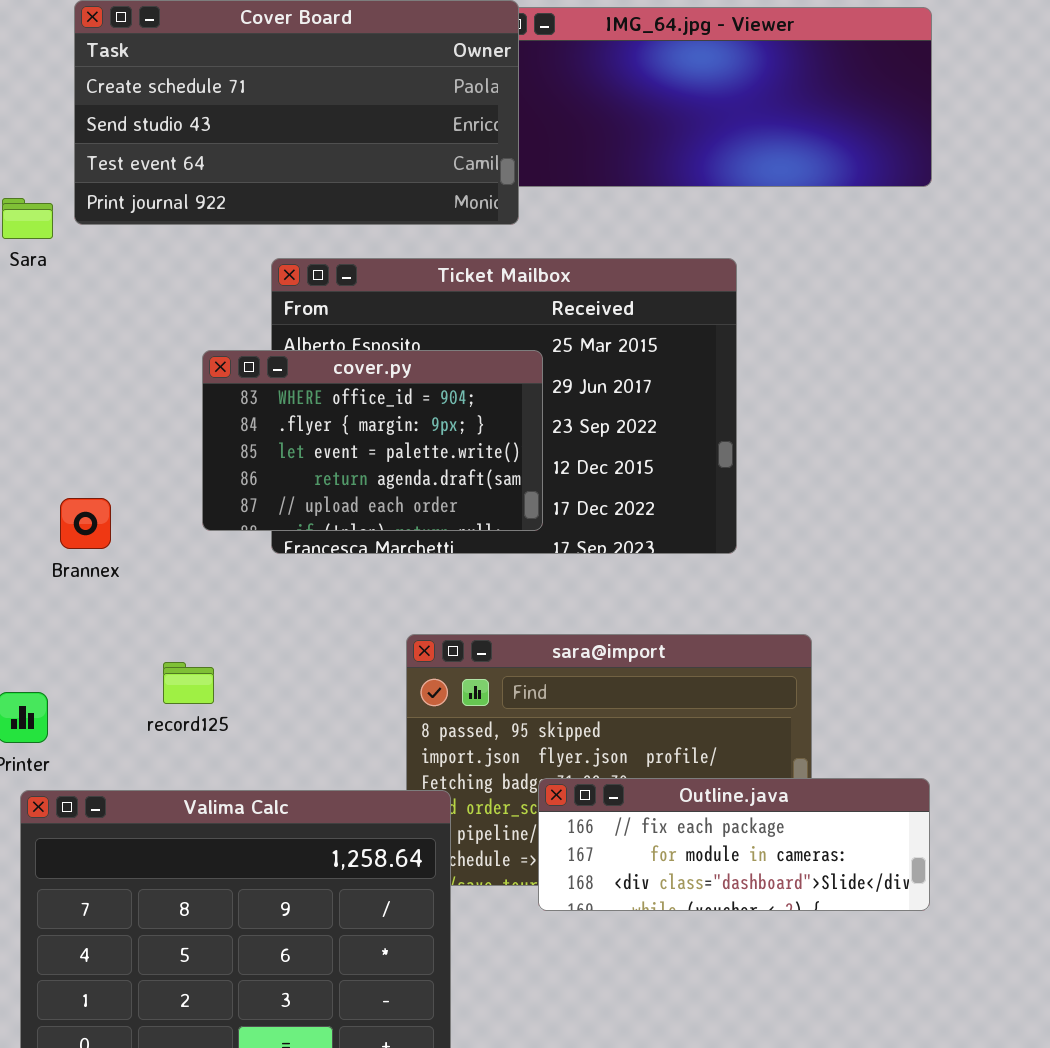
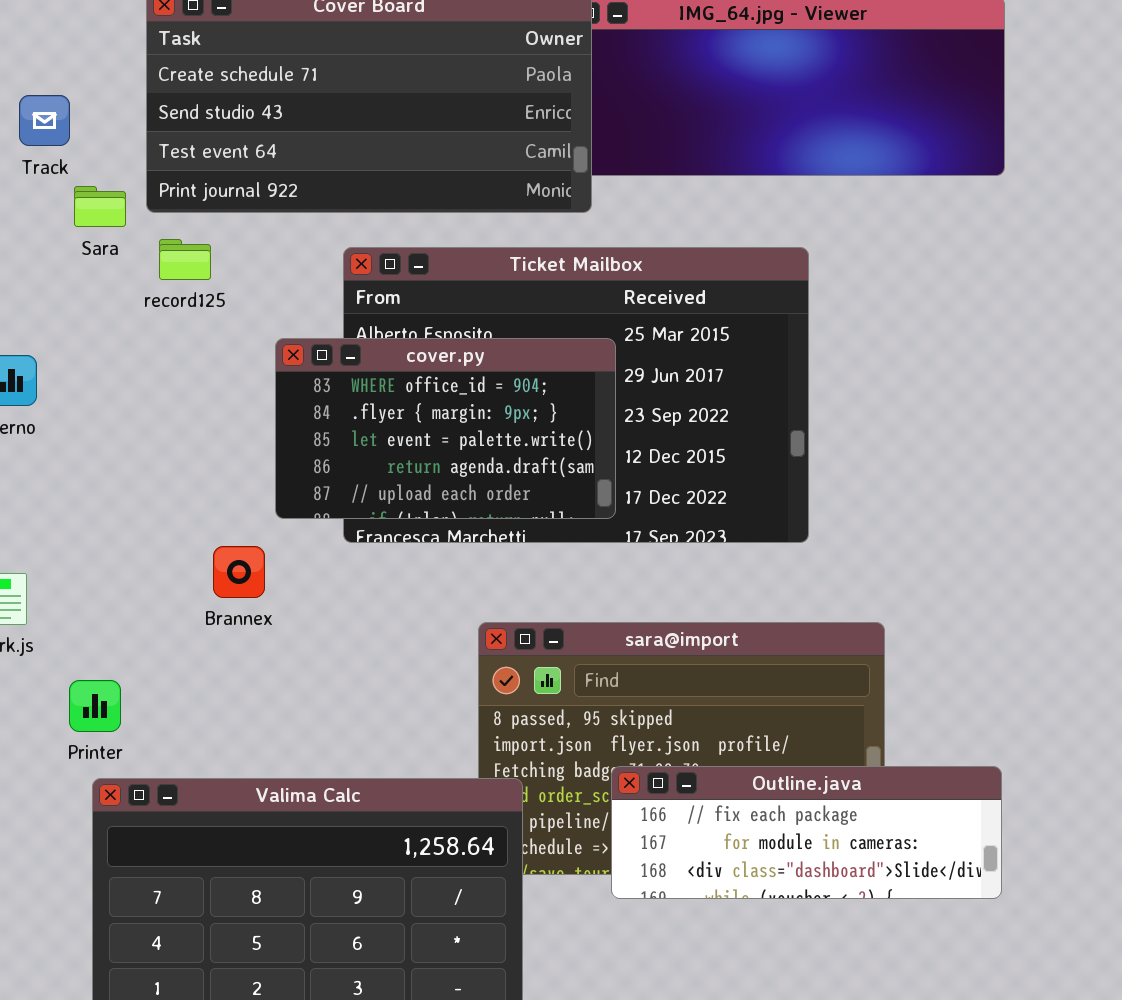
Brannex: [60,498,111,549] -> [213,546,265,598], moved
record125: [163,662,214,704] -> [159,239,211,280], moved

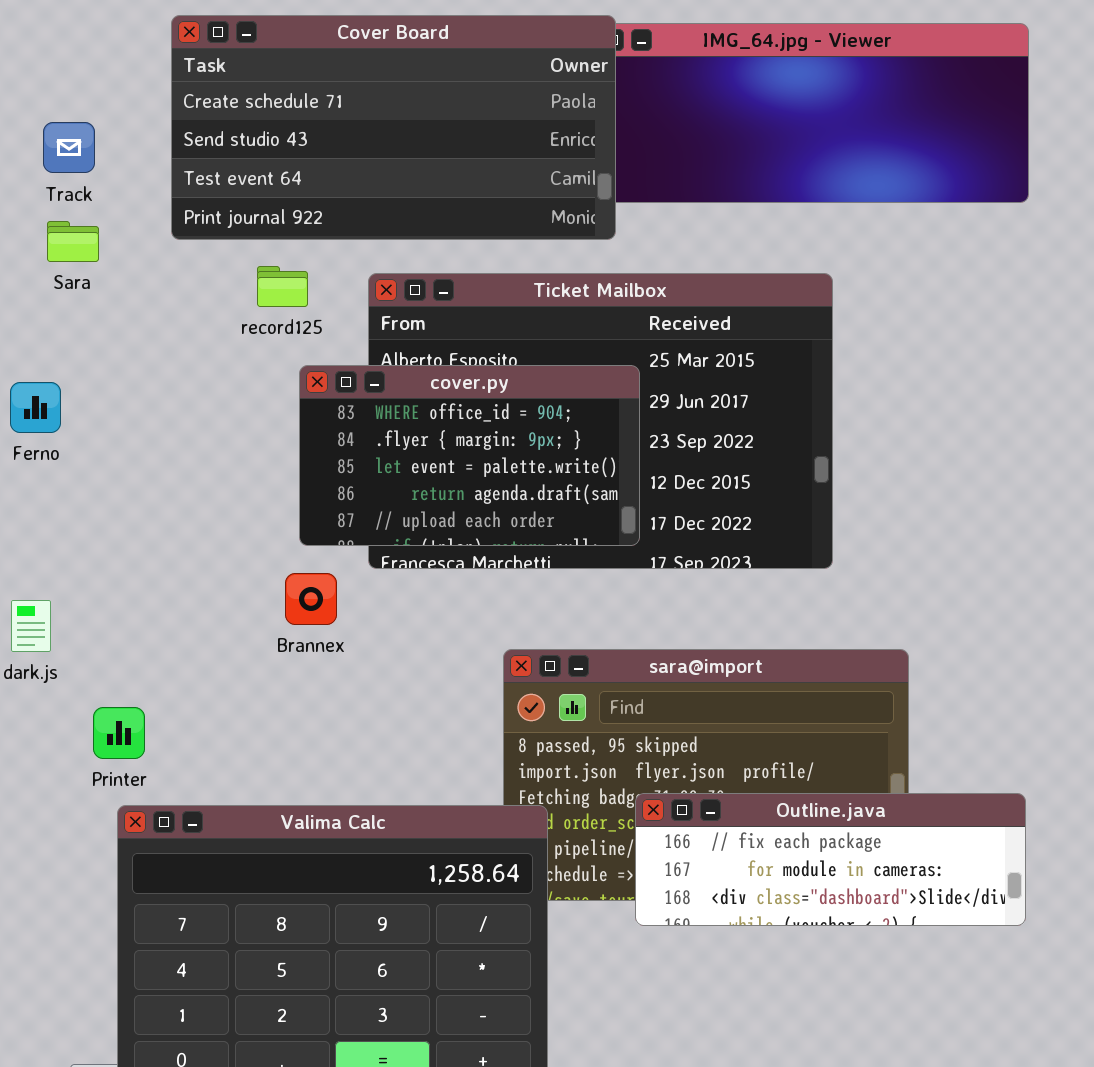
Sara: [74,186,126,227] -> [47,221,99,262], moved
record125: [159,239,211,280] -> [257,266,308,307], moved
Brannex: [213,546,265,598] -> [285,573,337,625], moved

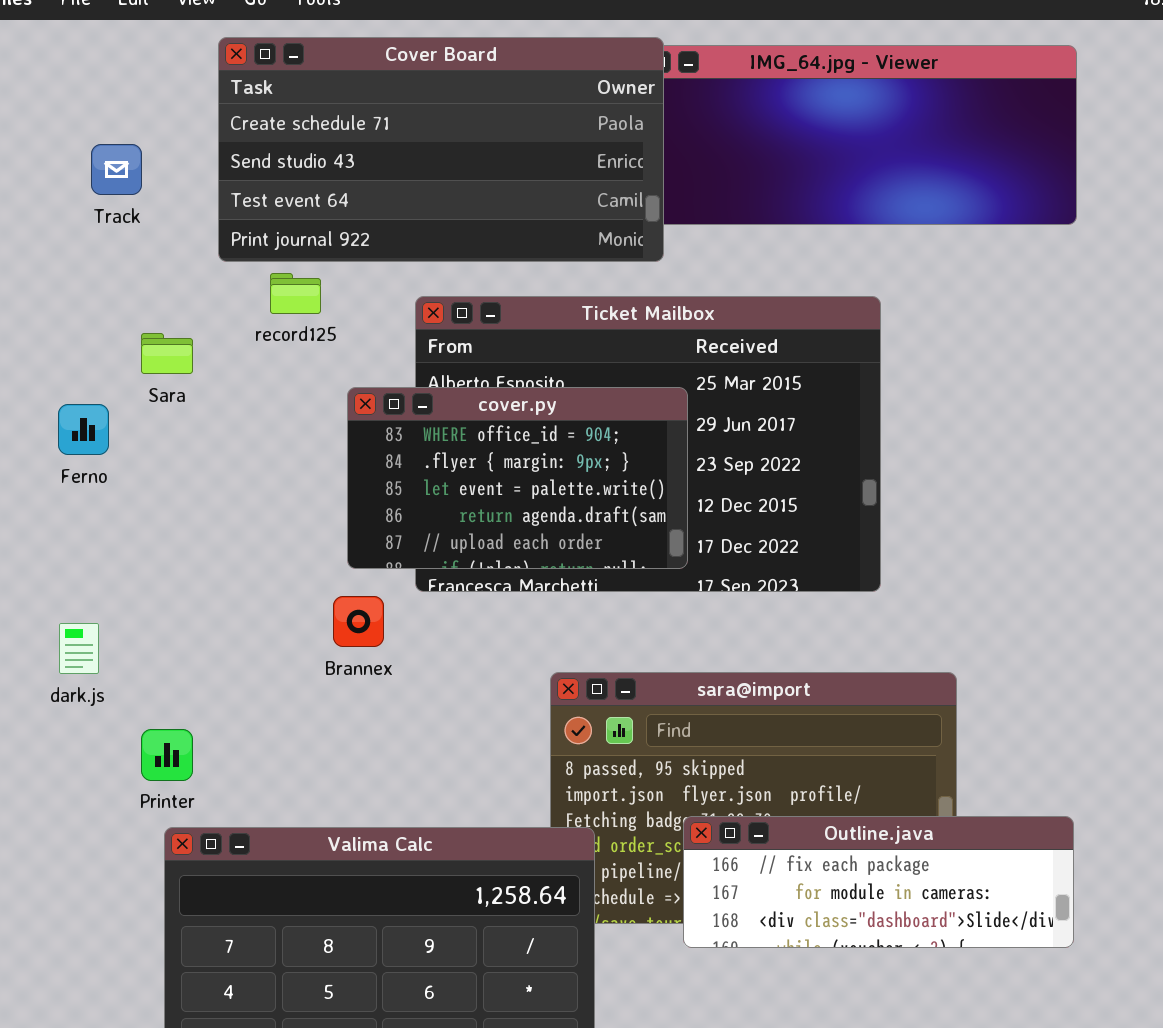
Sara: [47,221,99,262] -> [141,333,193,374], moved
record125: [257,266,308,307] -> [270,273,321,314], moved

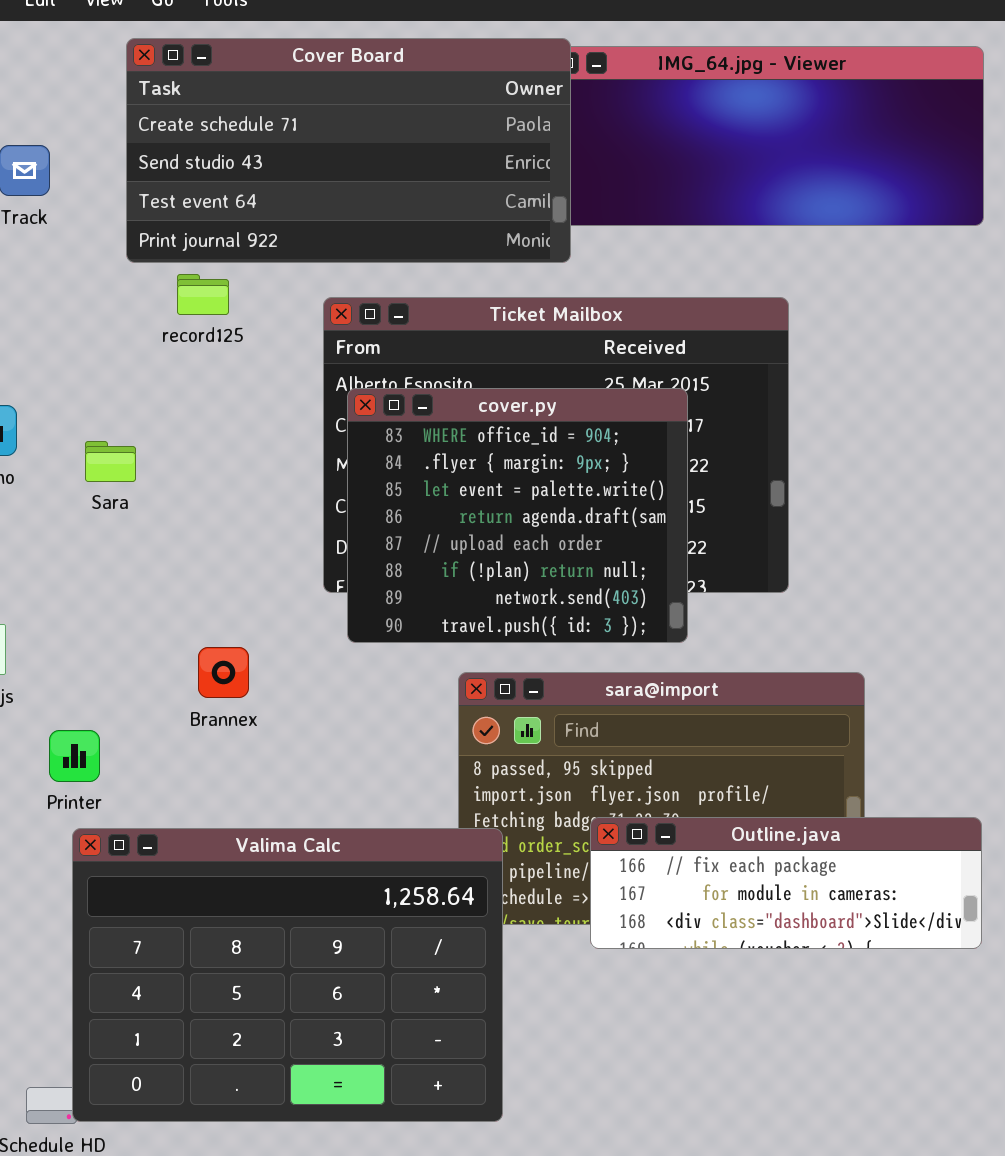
Sara: [141,333,193,374] -> [85,441,136,482], moved
cover.py: [347,387,688,569] -> [347,388,688,643], moved, resized
Brannex: [333,596,384,647] -> [198,647,249,698], moved

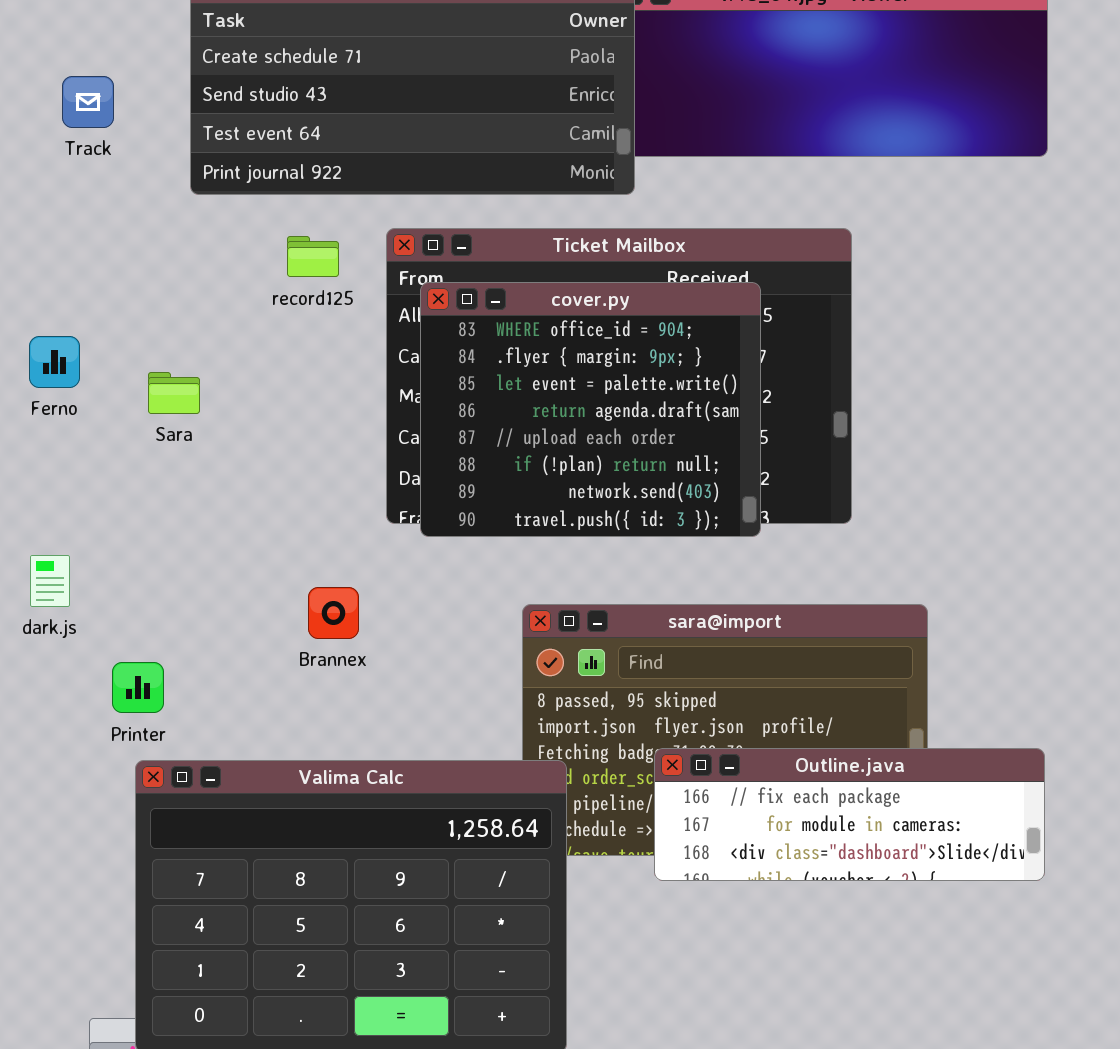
record125: [177,274,229,315] -> [287,236,339,277], moved
cover.py: [347,388,688,643] -> [420,282,761,537], moved
Brannex: [198,647,249,698] -> [308,587,359,639], moved

